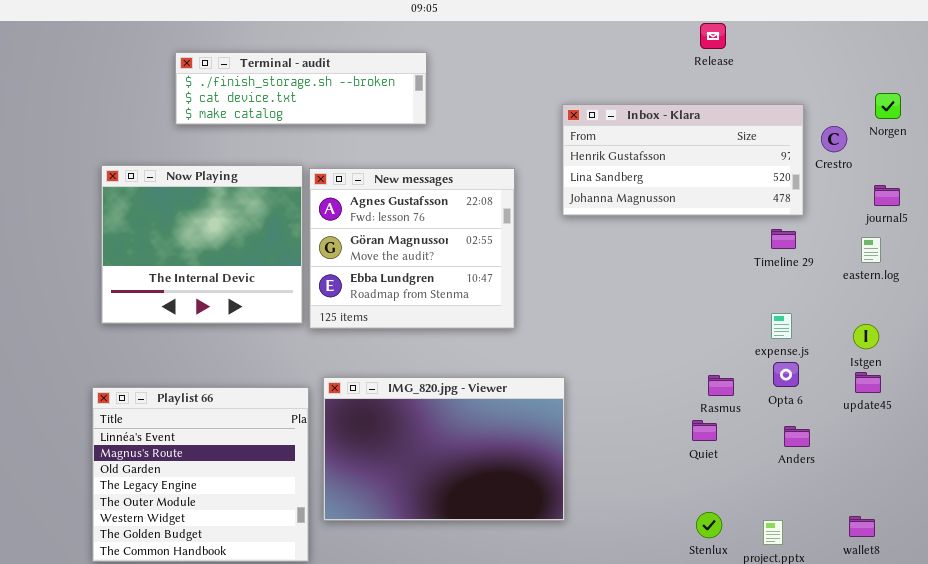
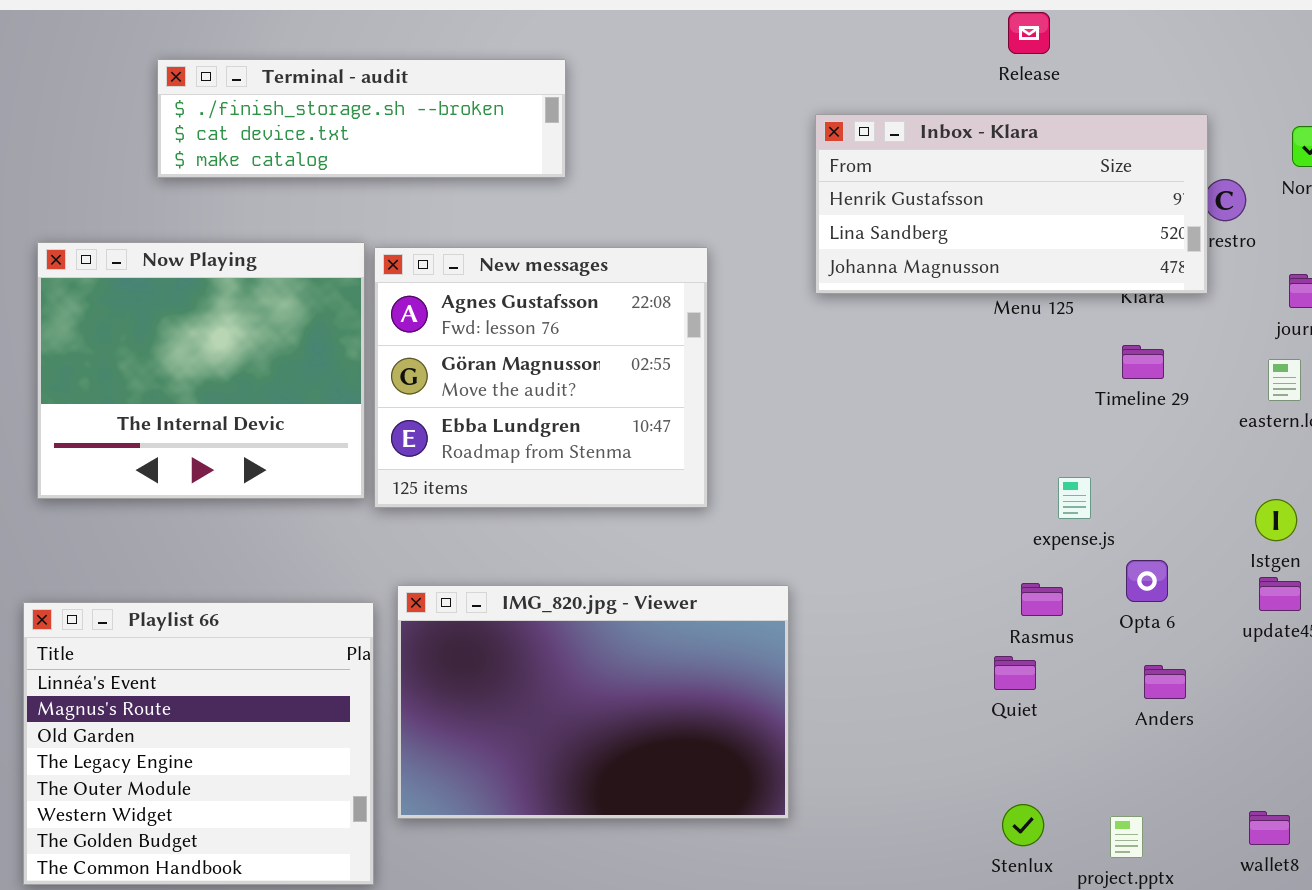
Inbox - Klara: [562,104,804,216] -> [815,114,1208,294], moved
expense.js: [771,313,792,339] -> [1058,477,1091,519], moved

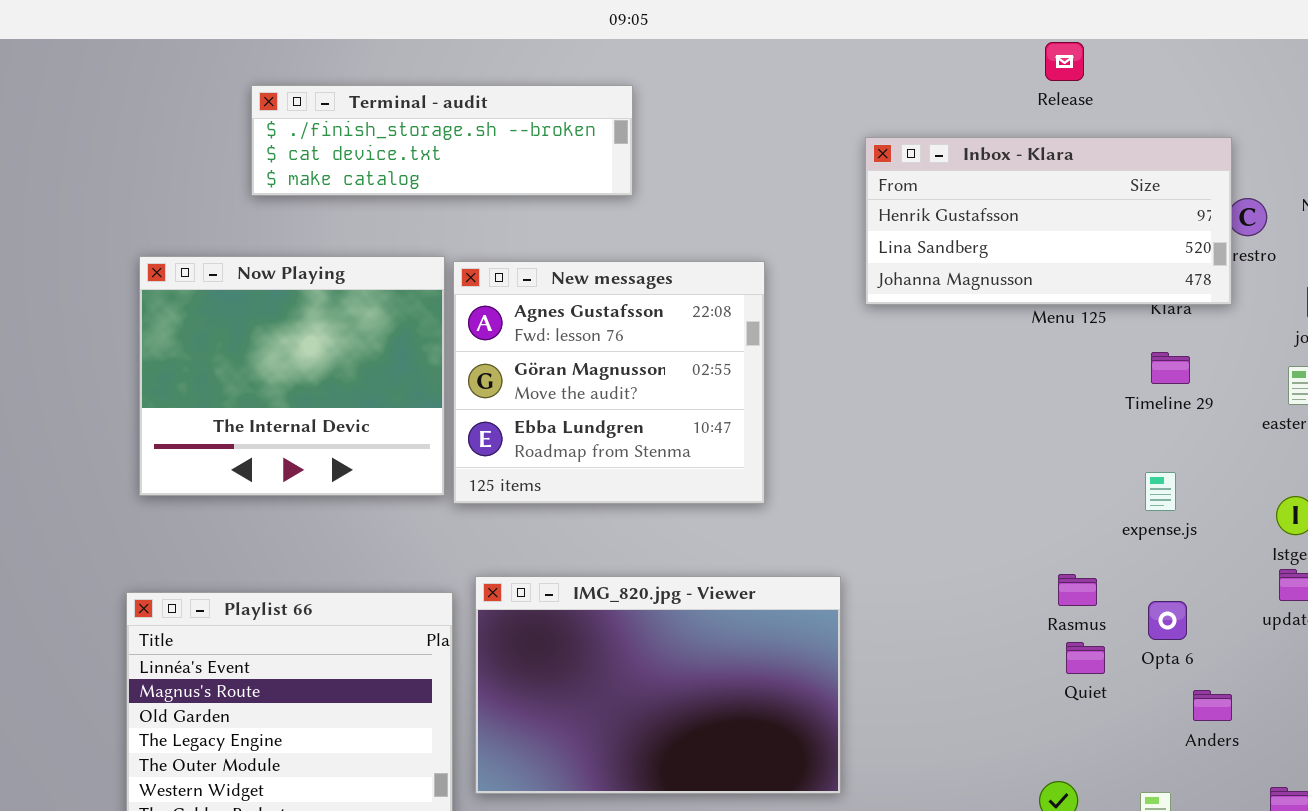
expense.js: [1058,477,1091,519] -> [1145,472,1176,511], moved
Opta 6: [1126,560,1168,602] -> [1148,601,1187,640], moved
Quiet: [994,656,1036,690] -> [1066,642,1105,674], moved
Anders: [1144,665,1186,699] -> [1193,690,1232,721], moved

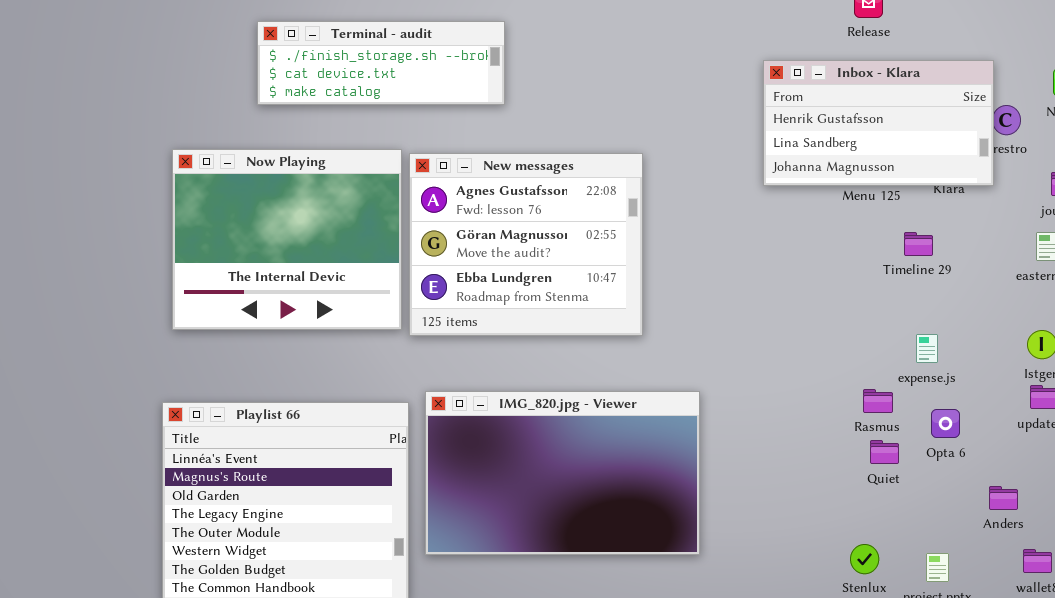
Terminal - audit: [251,85,633,196] -> [257,21,505,105], resized
Inbox - Klara: [865,137,1232,305] -> [763,60,994,186], resized
Timeline 29: [1151,352,1190,384] -> [904,232,933,256], moved
expense.js: [1145,472,1176,511] -> [916,334,938,363], moved
Anders: [1193,690,1232,721] -> [989,486,1018,510], moved

